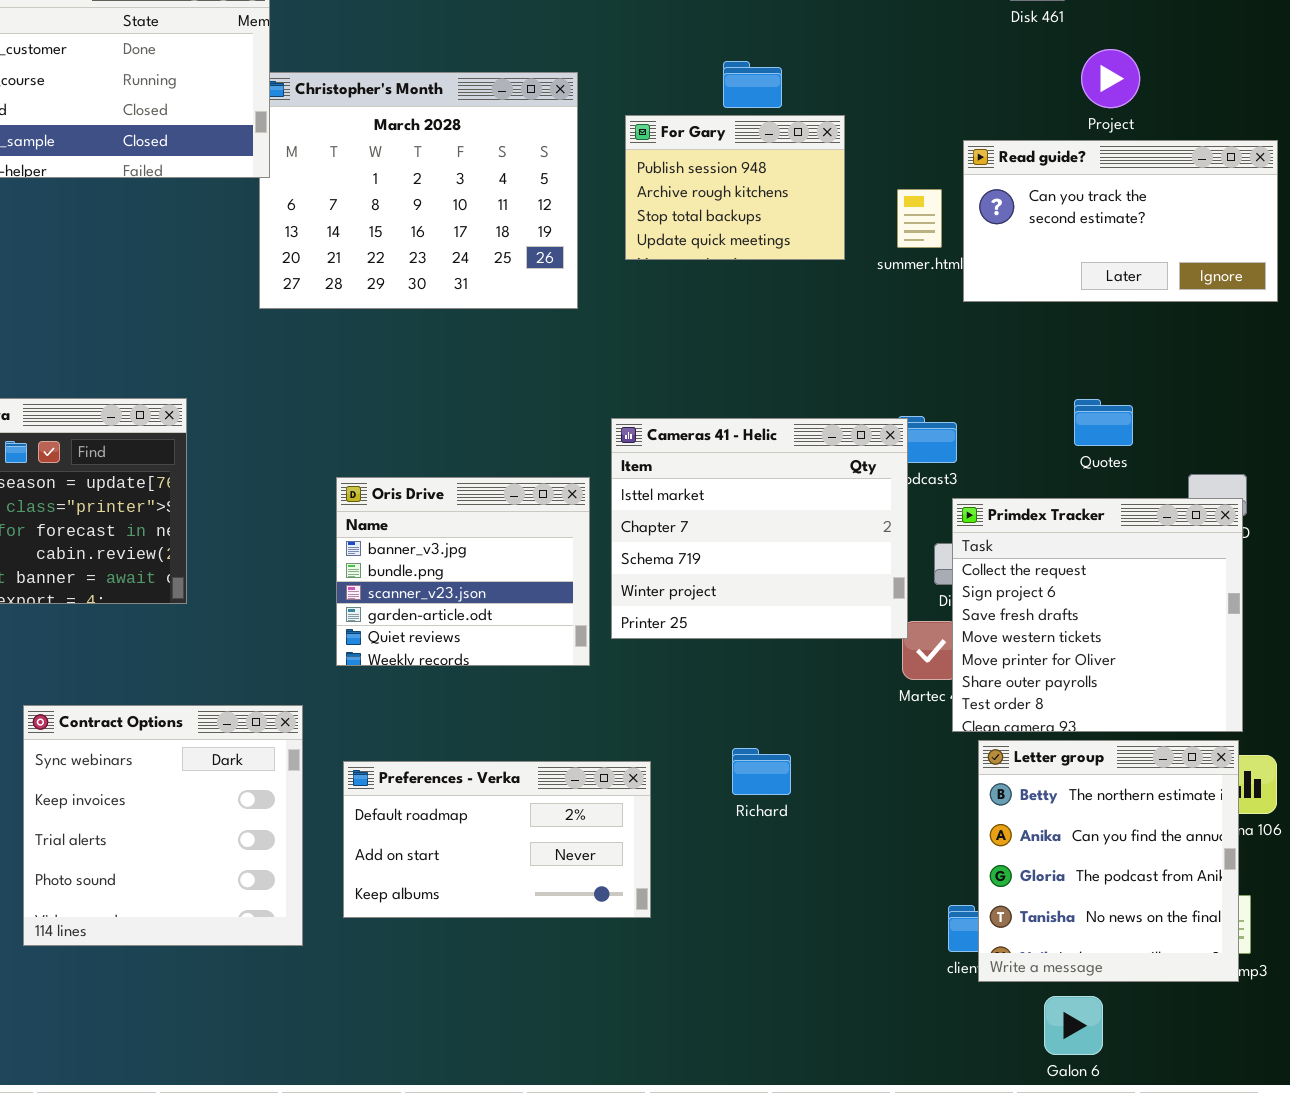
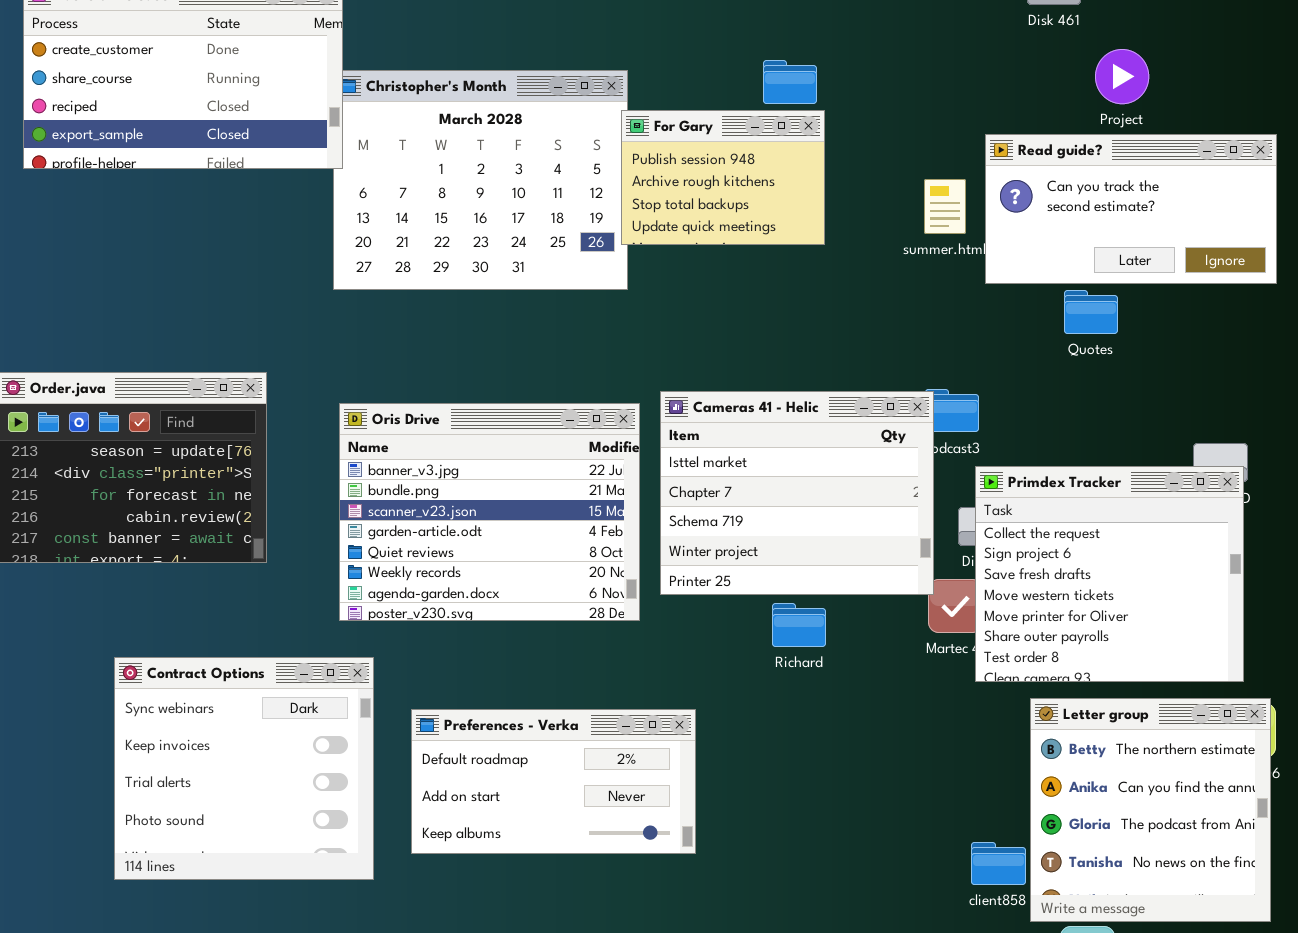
For Gary: [625,115,845,260] -> [621,110,825,245], moved
Quotes: [1074,399,1133,446] -> [1064,290,1118,334], moved
Oris Drive: [336,477,590,666] -> [339,403,640,621], resized
Letter group: [978,740,1239,982] -> [1030,698,1271,922], moved
Richard: [732,748,791,795] -> [772,603,826,647], moved

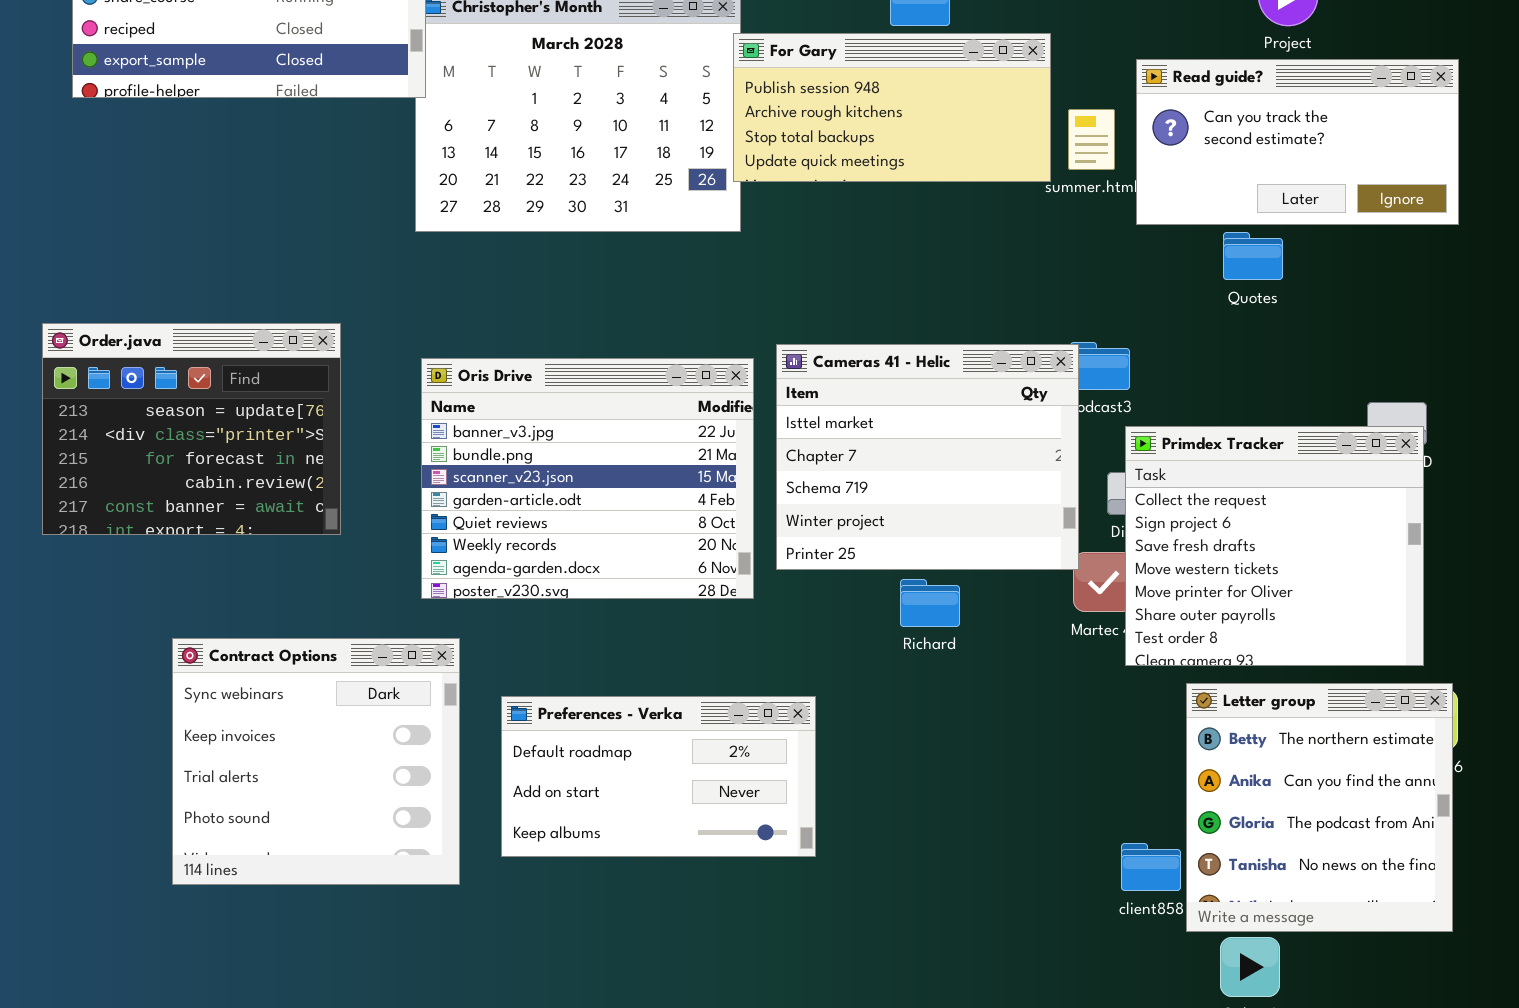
For Gary: [621,110,825,245] -> [733,33,1051,182], resized

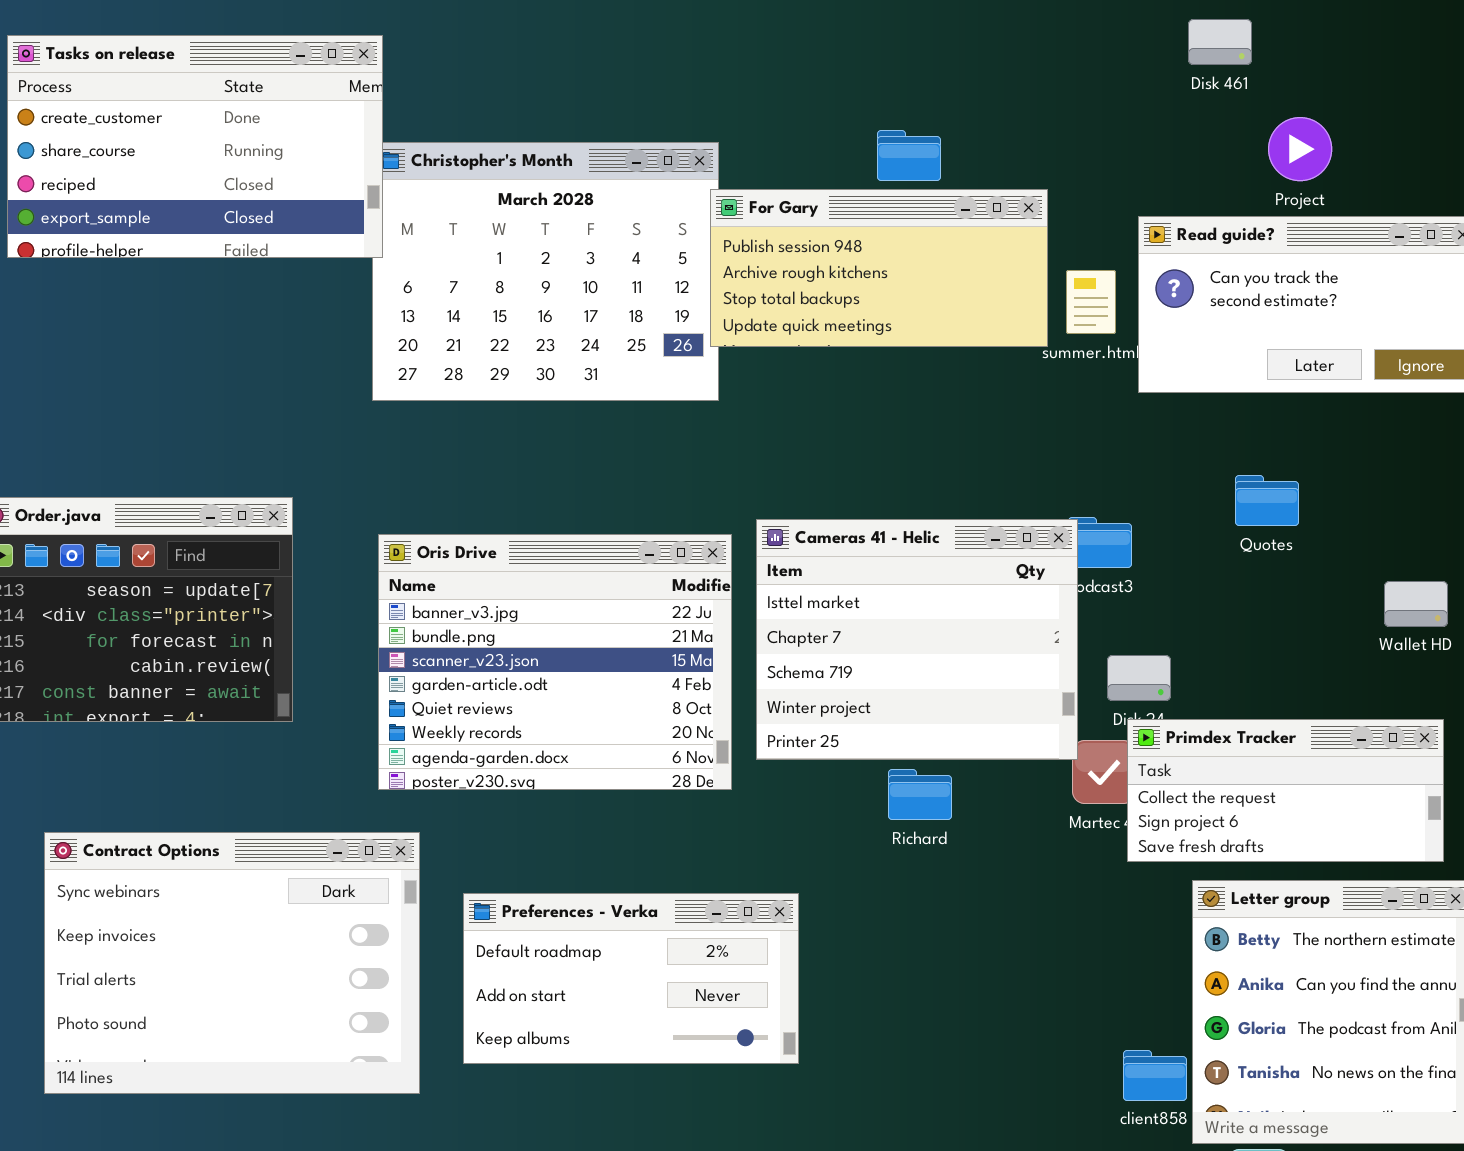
Quotes: [1223,232,1283,280] -> [1235,475,1299,526], moved
Primdex Tracker: [1125,426,1424,666] -> [1127,719,1444,862], resized
Contract Options: [172,638,460,885] -> [44,832,420,1094], resized

